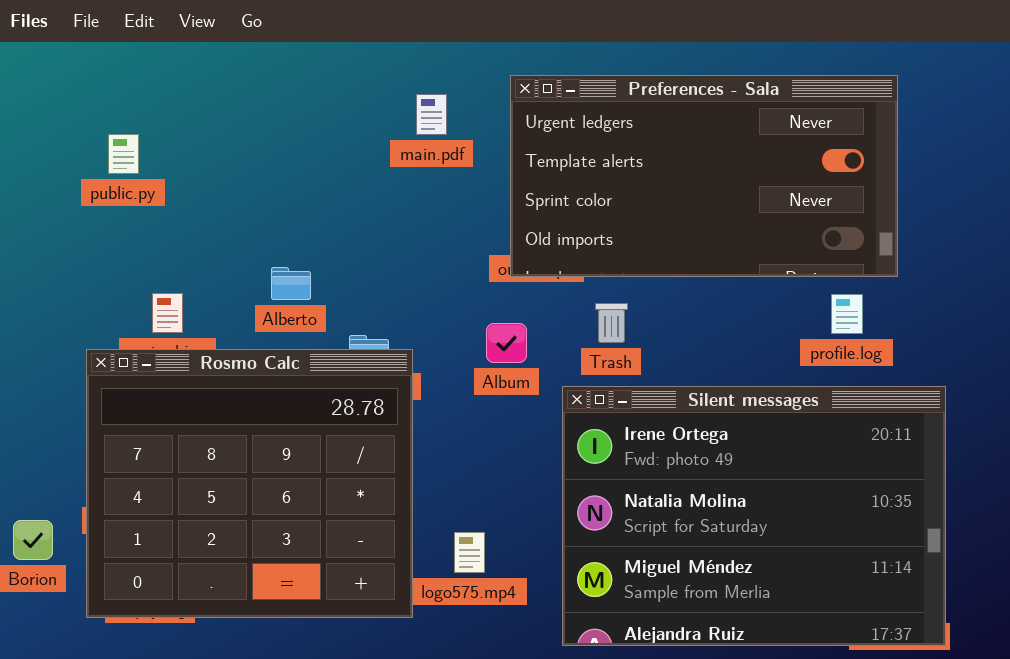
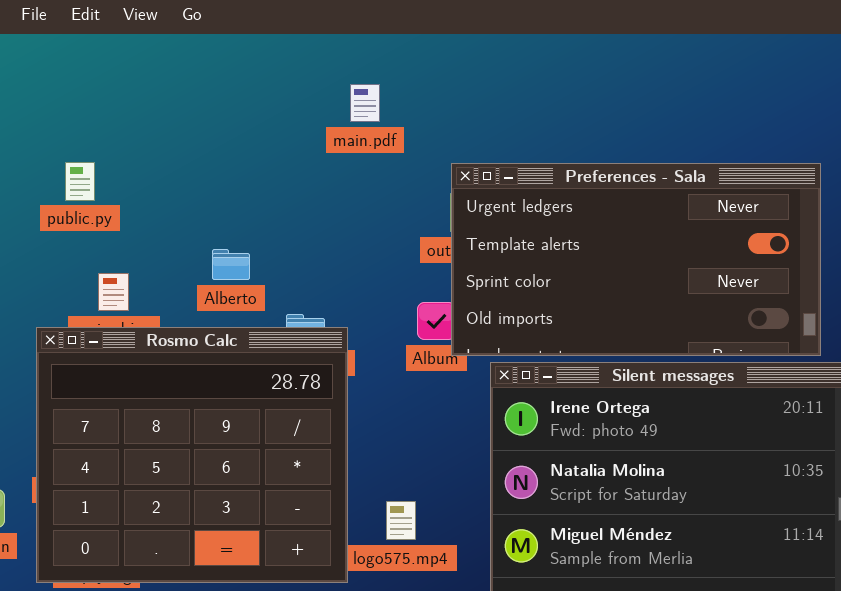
Preferences - Sala: [510,75,898,277] -> [451,163,821,356], moved
public.py: [108,134,139,174] -> [65,162,95,201], moved

